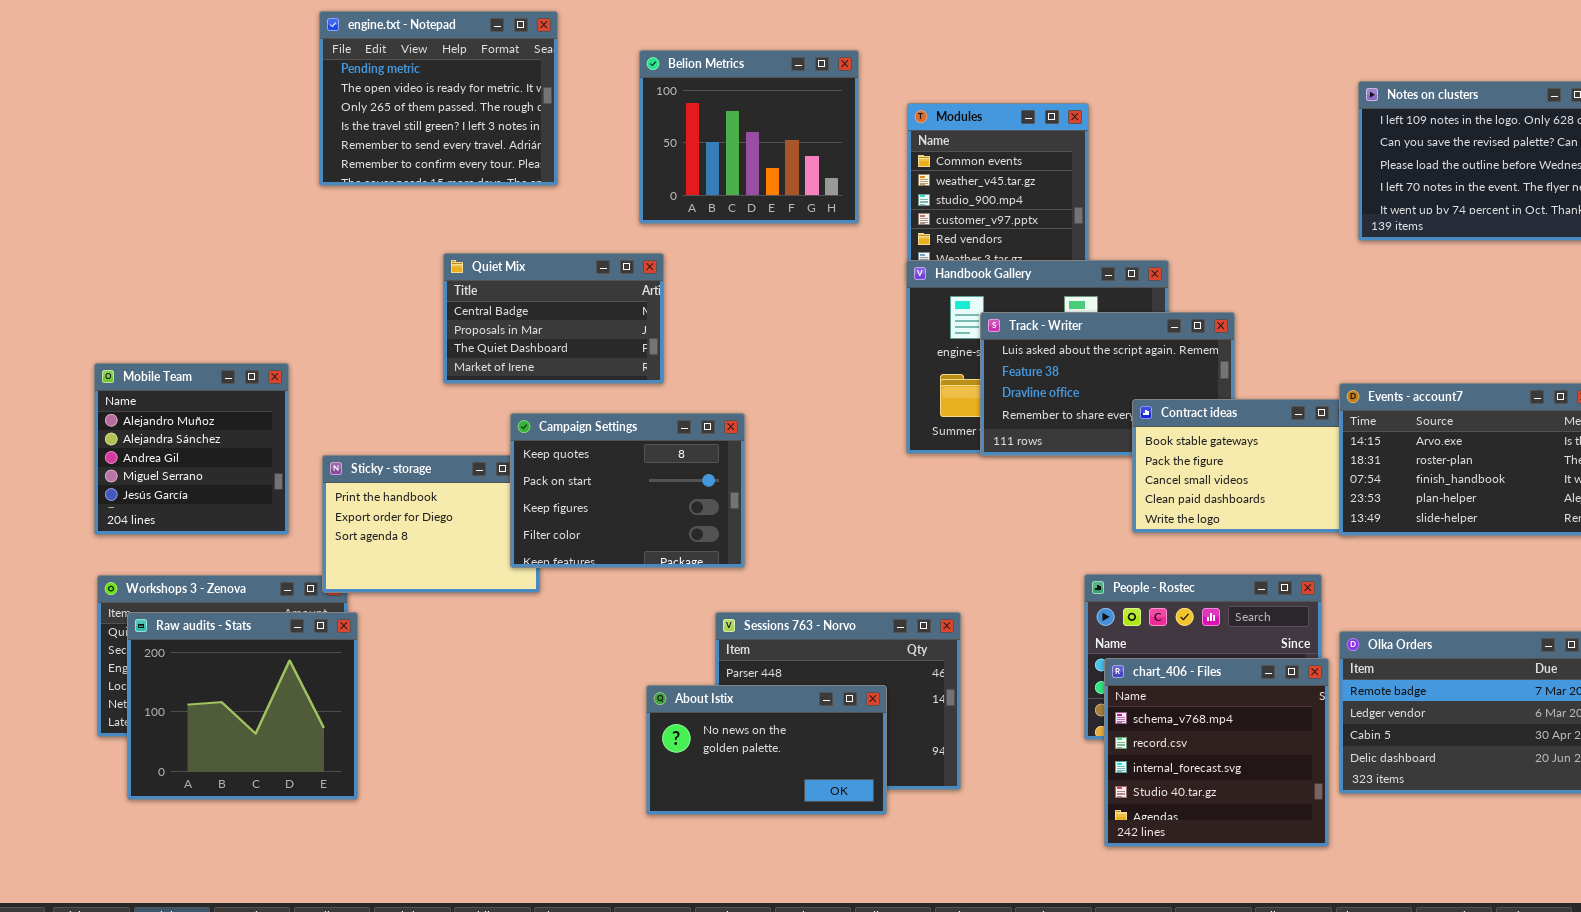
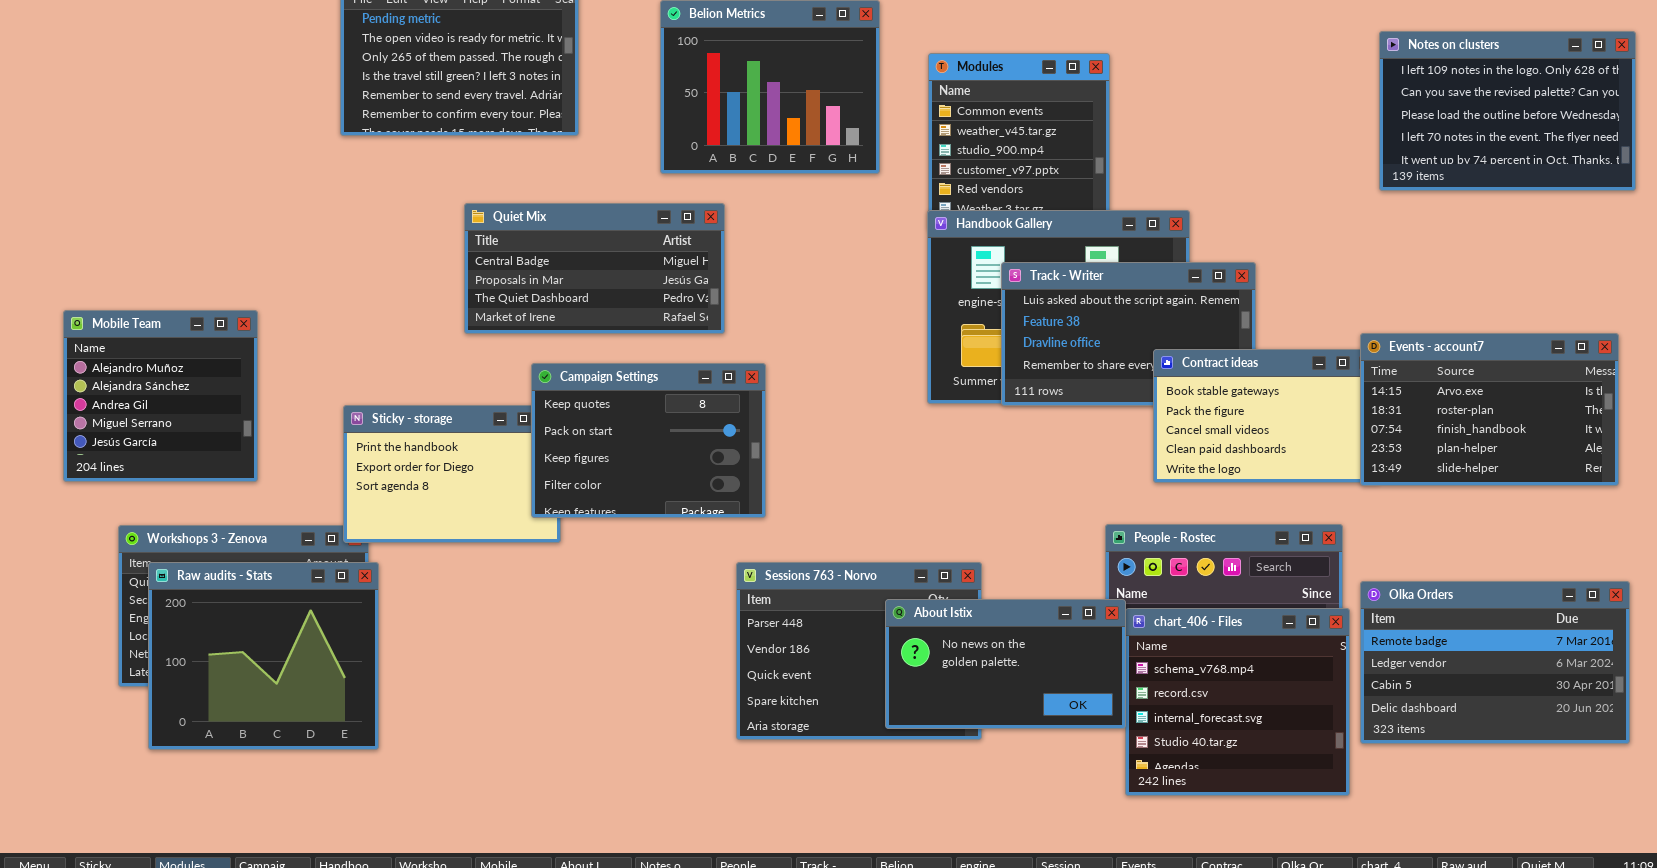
Quiet Mix: [443,253,664,384] -> [464,203,725,334], resized
Mobile Team: [94,363,289,535] -> [63,310,258,482], moved
About Istix: [646,685,887,815] -> [885,599,1126,729], moved

